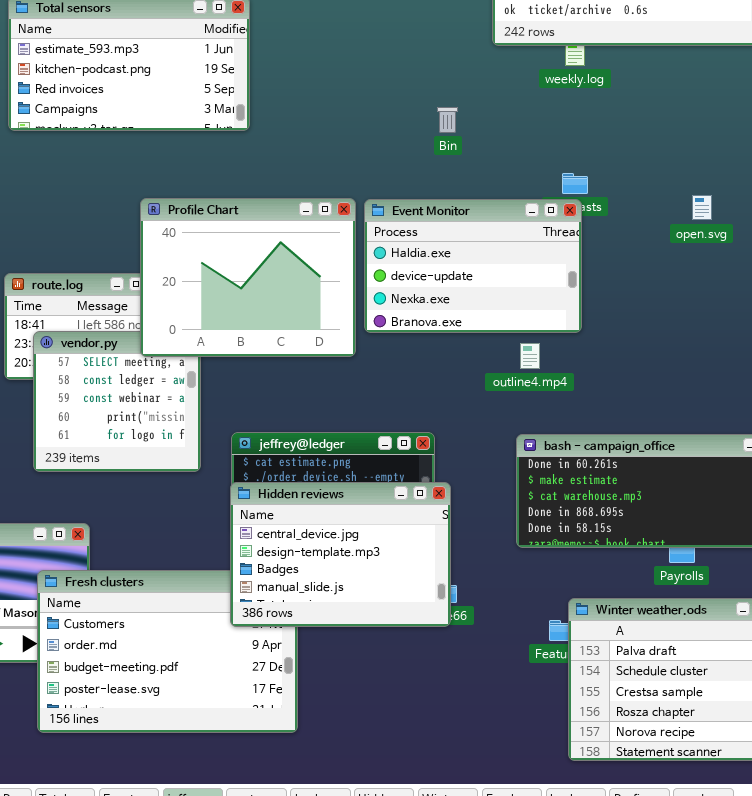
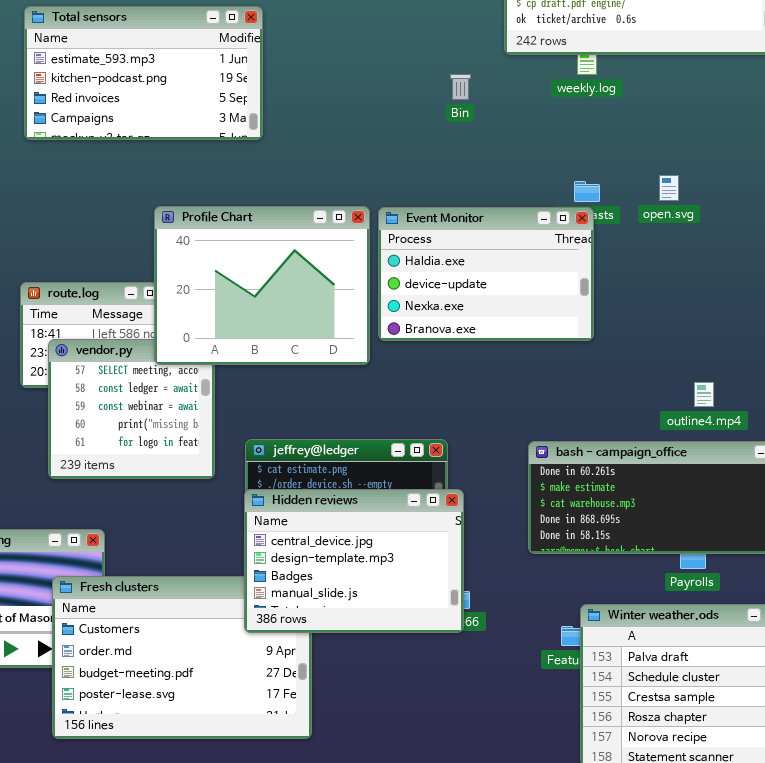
Bin: [437,107,458,133] -> [450,74,471,100], moved
open.svg: [692,195,712,220] -> [659,175,679,201], moved
outline4.mp4: [520,343,540,369] -> [694,382,714,407], moved

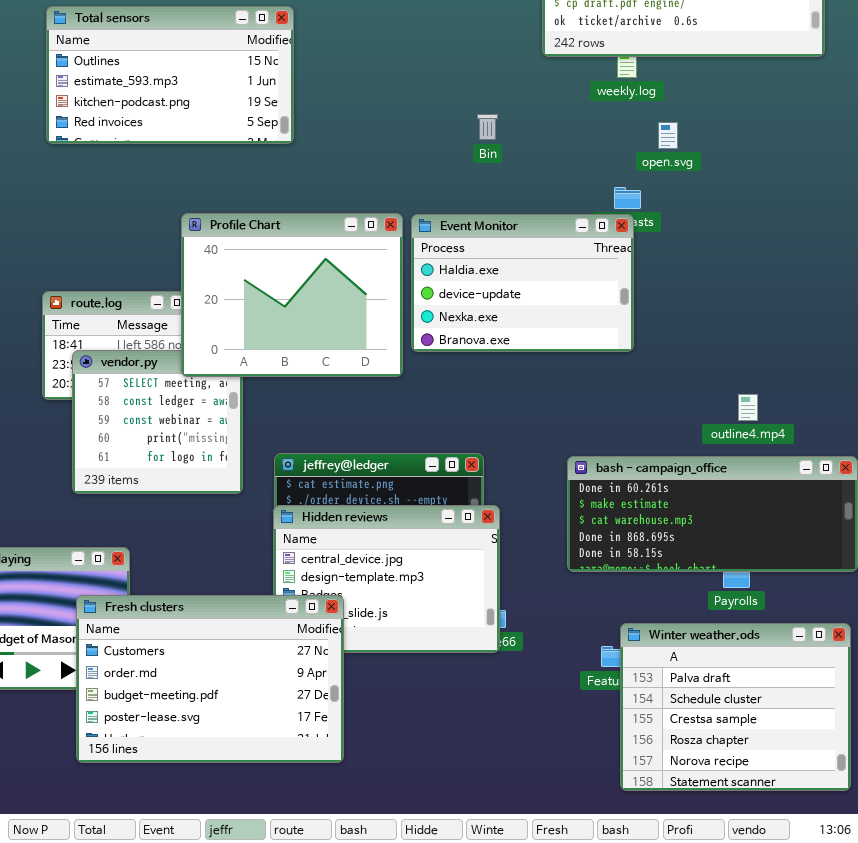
Total sensors: [24,6,263,140] -> [46,6,294,144], scrolled up 1 row
Bin: [450,74,471,100] -> [477,114,498,140], moved
open.svg: [659,175,679,201] -> [658,122,678,149], moved
Fresh clusters: [52,576,312,739] -> [76,595,344,763], raised

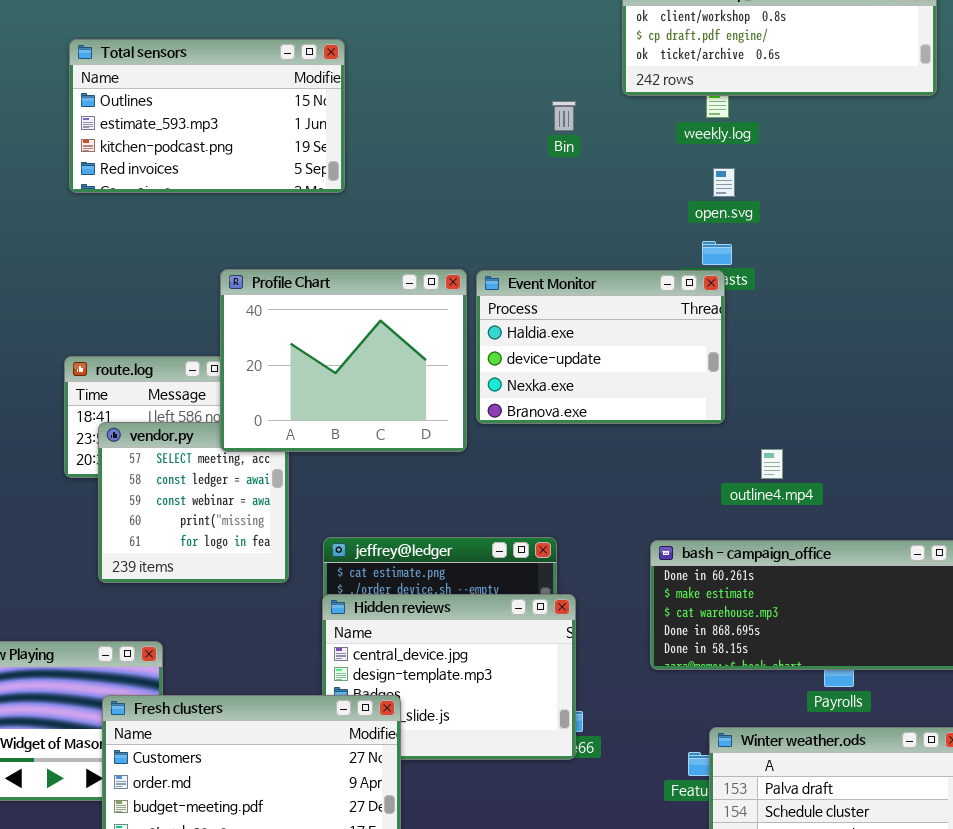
Bin: [477,114,498,140] -> [552,101,576,131], moved
open.svg: [658,122,678,149] -> [713,168,735,197], moved
outline4.mp4: [738,394,758,421] -> [761,449,783,479], moved

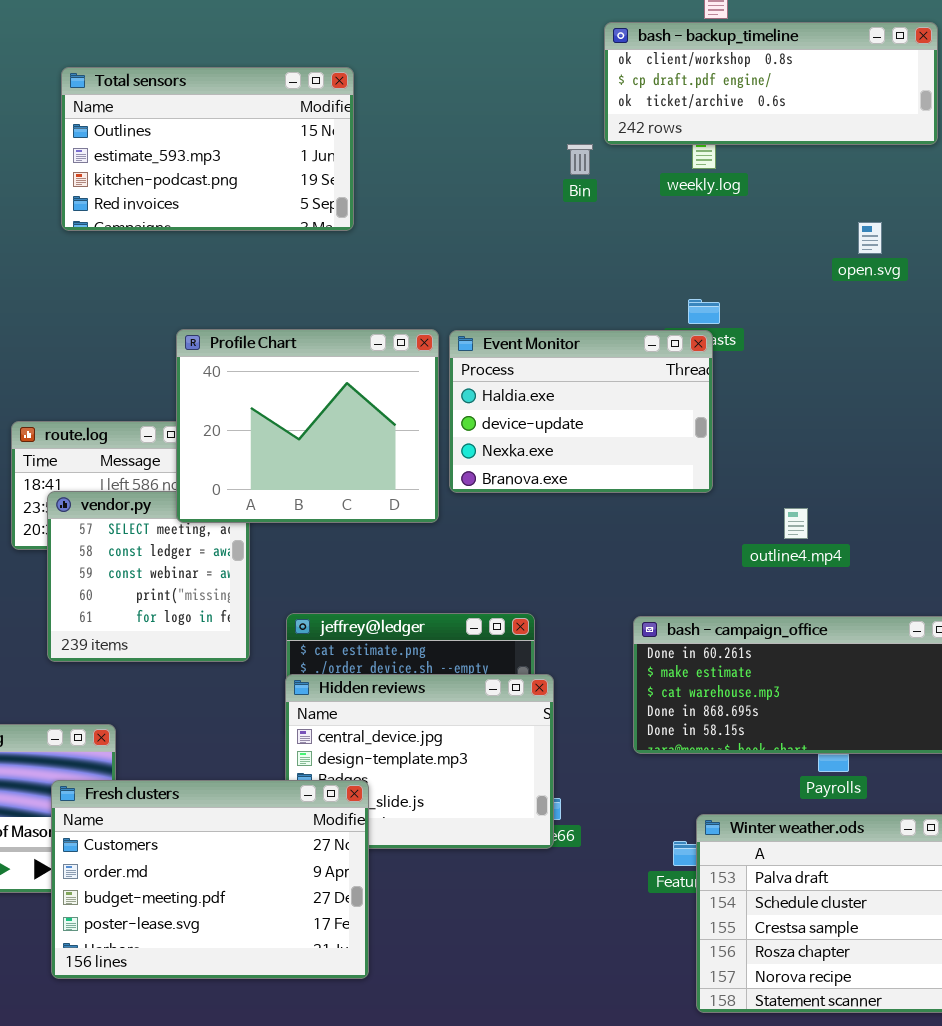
Total sensors: [69,39,345,193] -> [61,67,354,231], moved
Bin: [552,101,576,131] -> [567,144,593,175], moved
open.svg: [713,168,735,197] -> [858,222,882,254], moved
outline4.mp4: [761,449,783,479] -> [784,508,808,539], moved

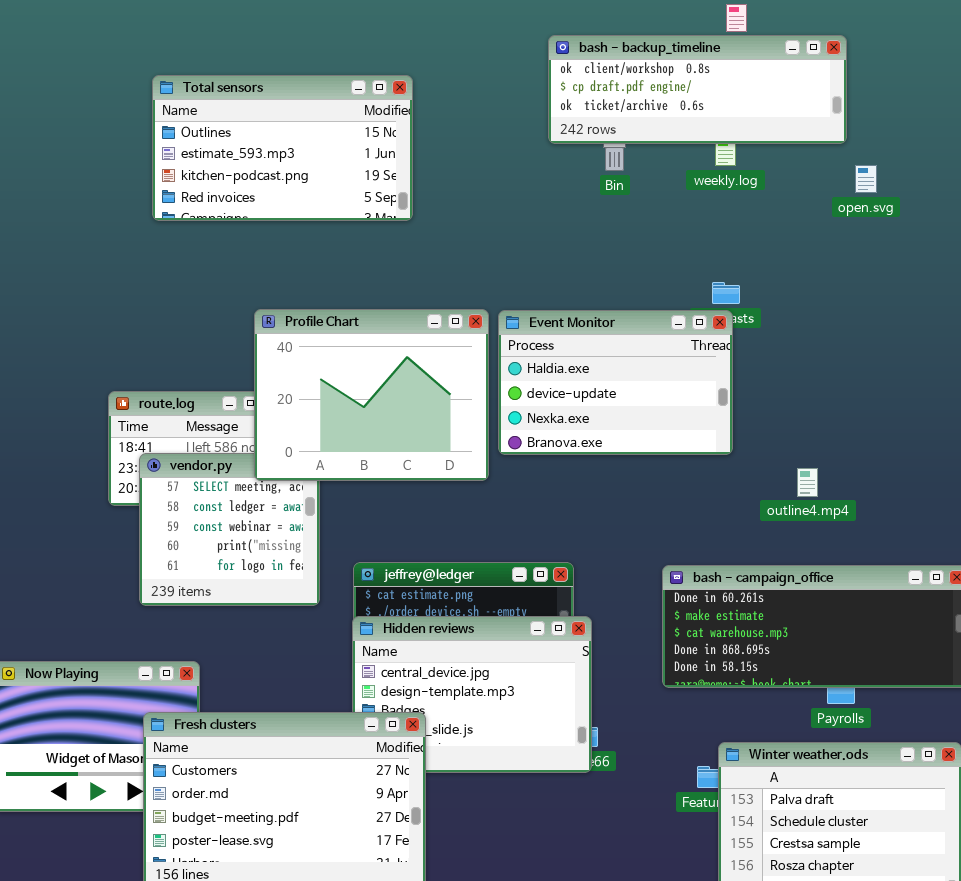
bash - backup_timeline: [604,22,938,145] -> [548,35,847,144], moved
open.svg: [858,222,882,254] -> [855,165,877,193], moved

